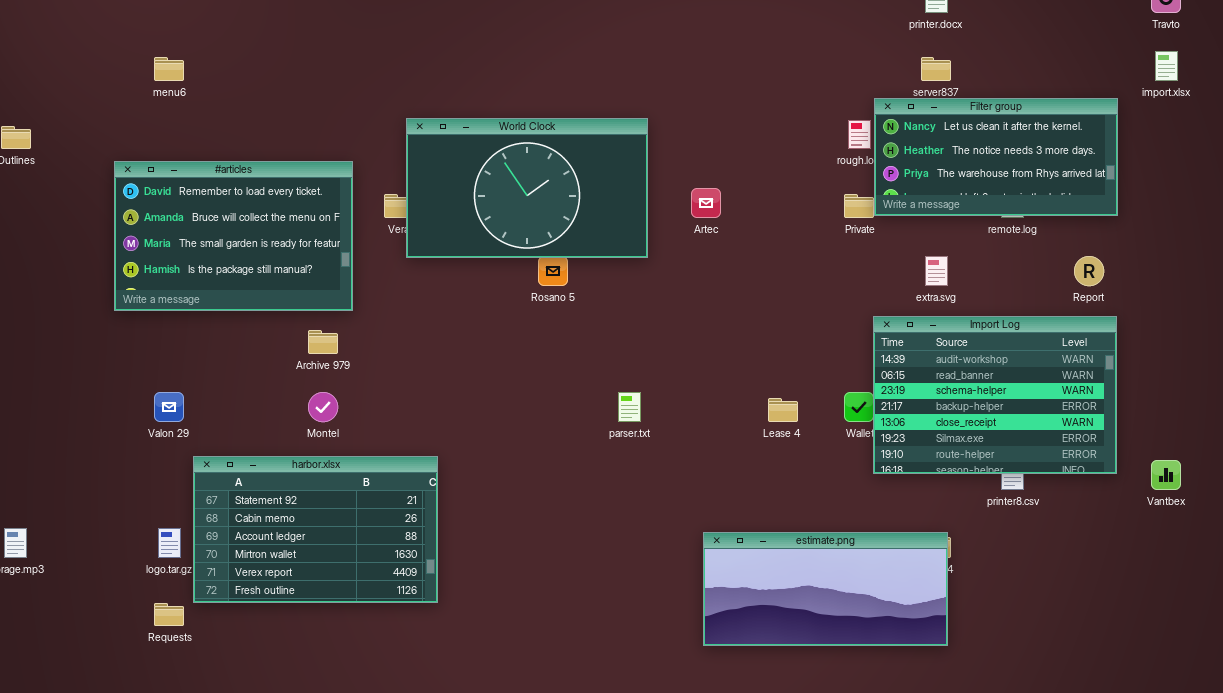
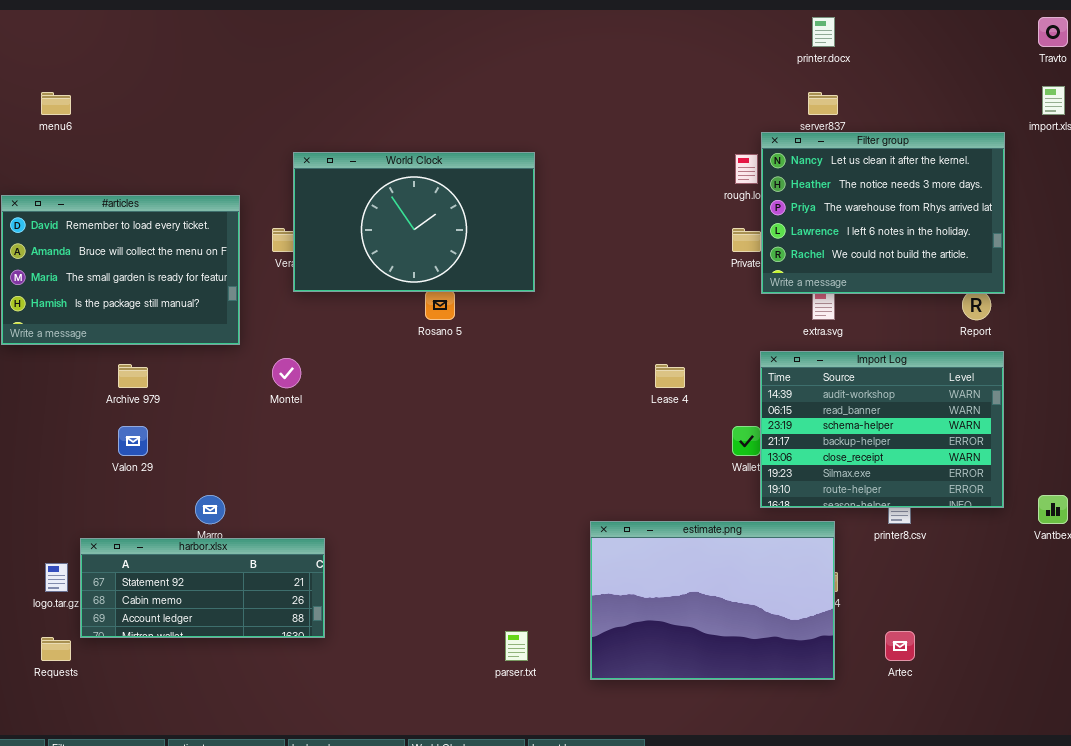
Filter group: [874,98,1118,216] -> [761,132,1005,294], resized
Artec: [691,188,721,218] -> [885,631,915,661], moved
Archive 979: [308,330,338,354] -> [118,364,148,388], moved
Valon 29: [154,392,184,422] -> [118,426,148,456], moved
Montel: [308,392,338,422] -> [272,358,301,388], moved
parser.txt: [618,392,641,422] -> [505,631,528,661], moved
Lease 4: [768,398,798,422] -> [655,364,685,388], moved
harbor.xlsx: [193,456,438,603] -> [80,538,325,638], resized
estimate.png: [703,532,948,646] -> [590,521,835,680], resized

